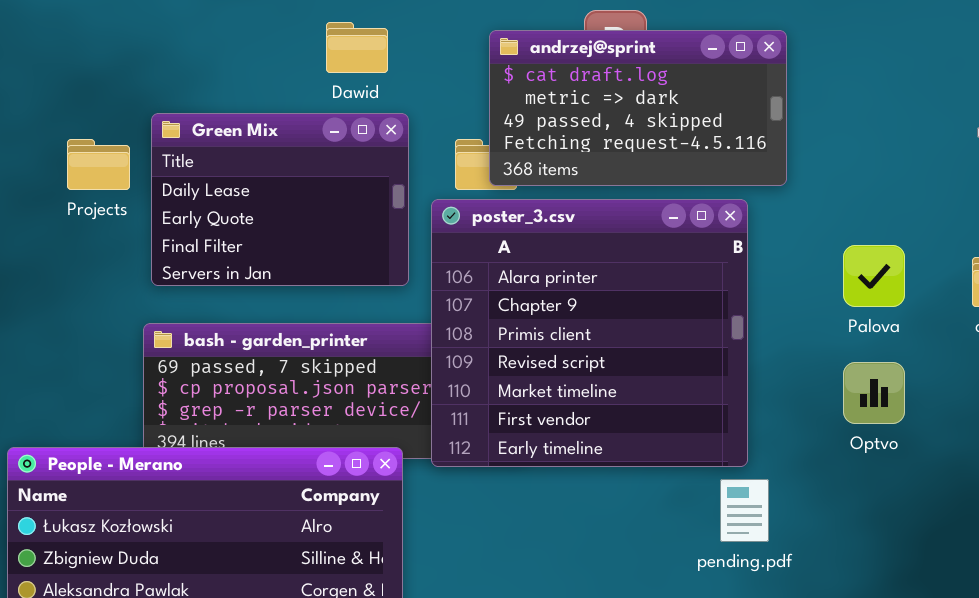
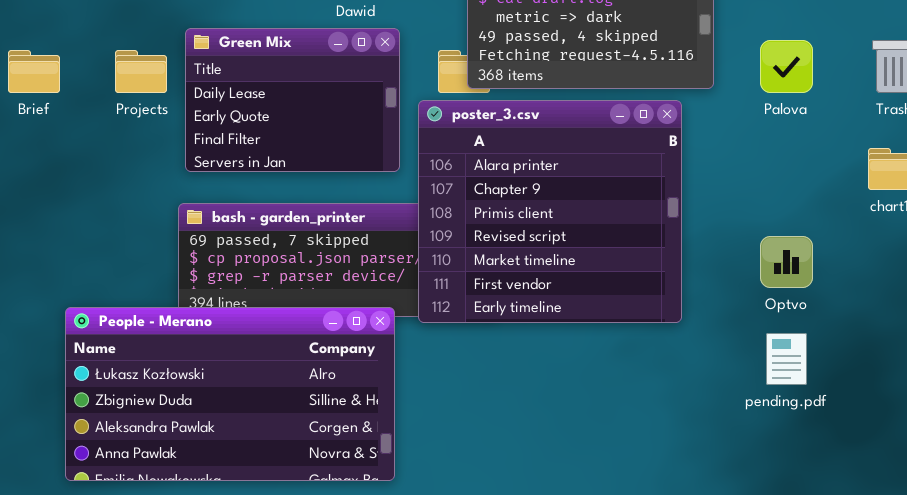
Palova: [843,245,905,307] -> [760,40,813,93], moved
pending.pdf: [720,479,769,542] -> [766,333,807,385], moved

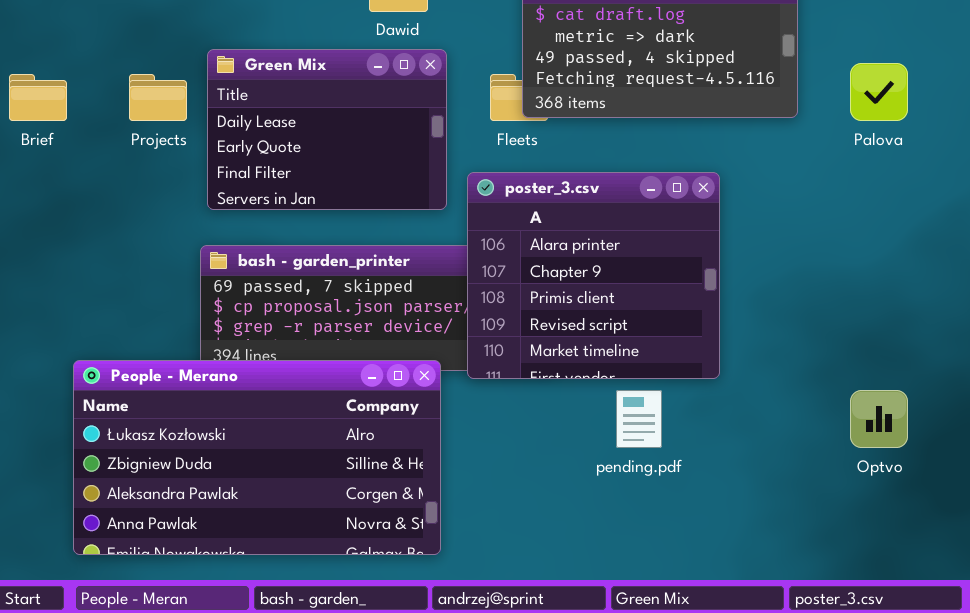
poster_3.csv: [418,100,682,323] -> [467,172,720,379], resized
Optvo: [760,236,813,288] -> [850,390,908,448], moved
pending.pdf: [766,333,807,385] -> [616,390,662,448], moved

